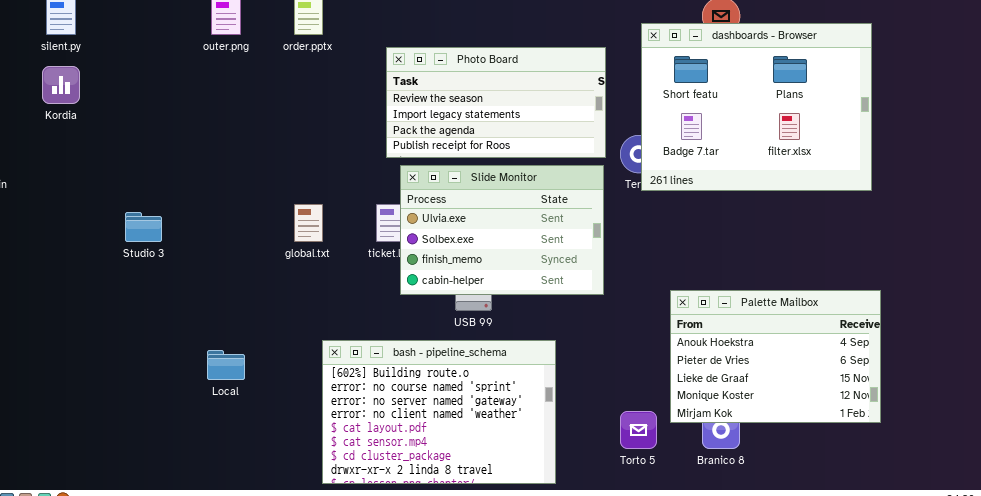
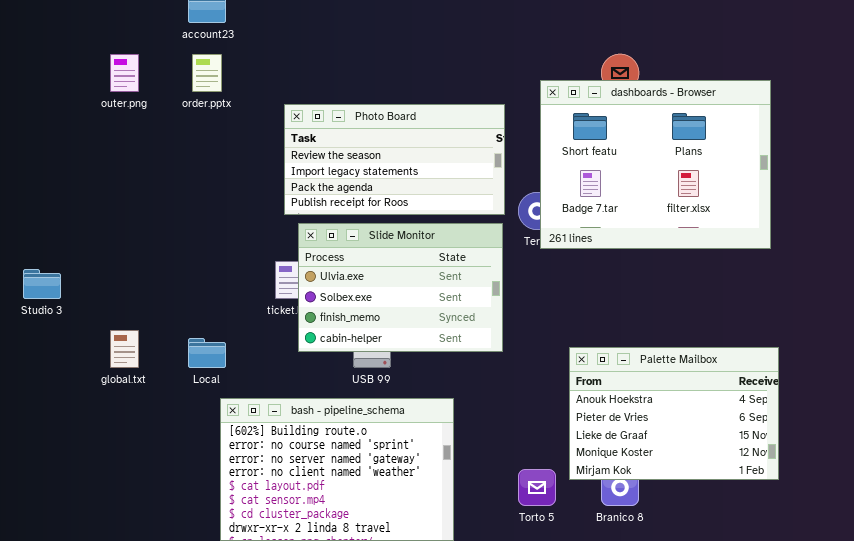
global.txt: [294,204,323,242] -> [110,330,139,368], moved
Local: [207,350,245,380] -> [188,338,226,368], moved

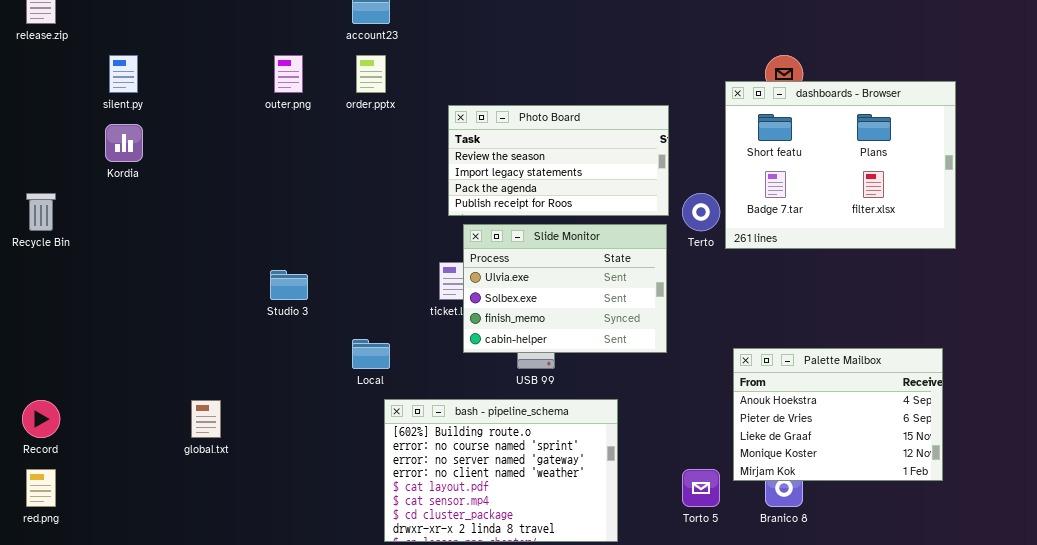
dashboards - Browser: [540,80,771,249] -> [725,81,956,249], moved
Studio 3: [23,269,61,299] -> [270,270,308,300], moved
global.txt: [110,330,139,368] -> [191,400,221,438], moved

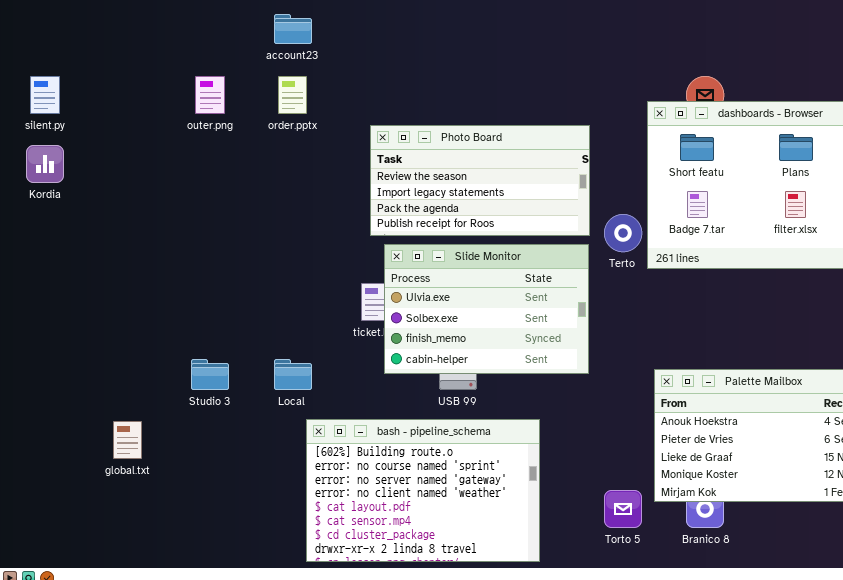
Studio 3: [270,270,308,300] -> [191,359,229,390], moved

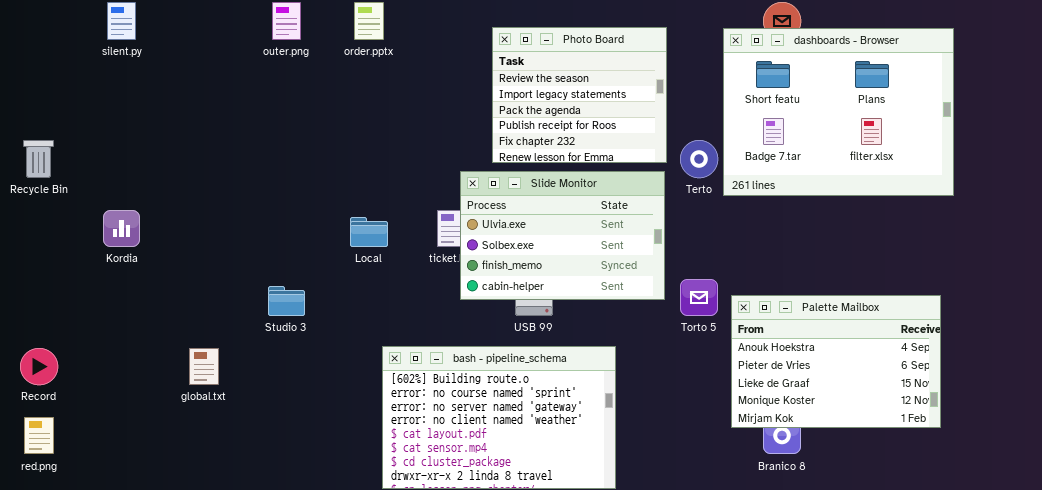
Photo Board: [370,125,590,236] -> [492,27,667,163], resized
Kordia: [26,145,64,183] -> [103,210,140,247], moved
Local: [274,359,312,390] -> [350,217,388,247], moved
Torto 5: [604,490,642,528] -> [680,279,718,316], moved

